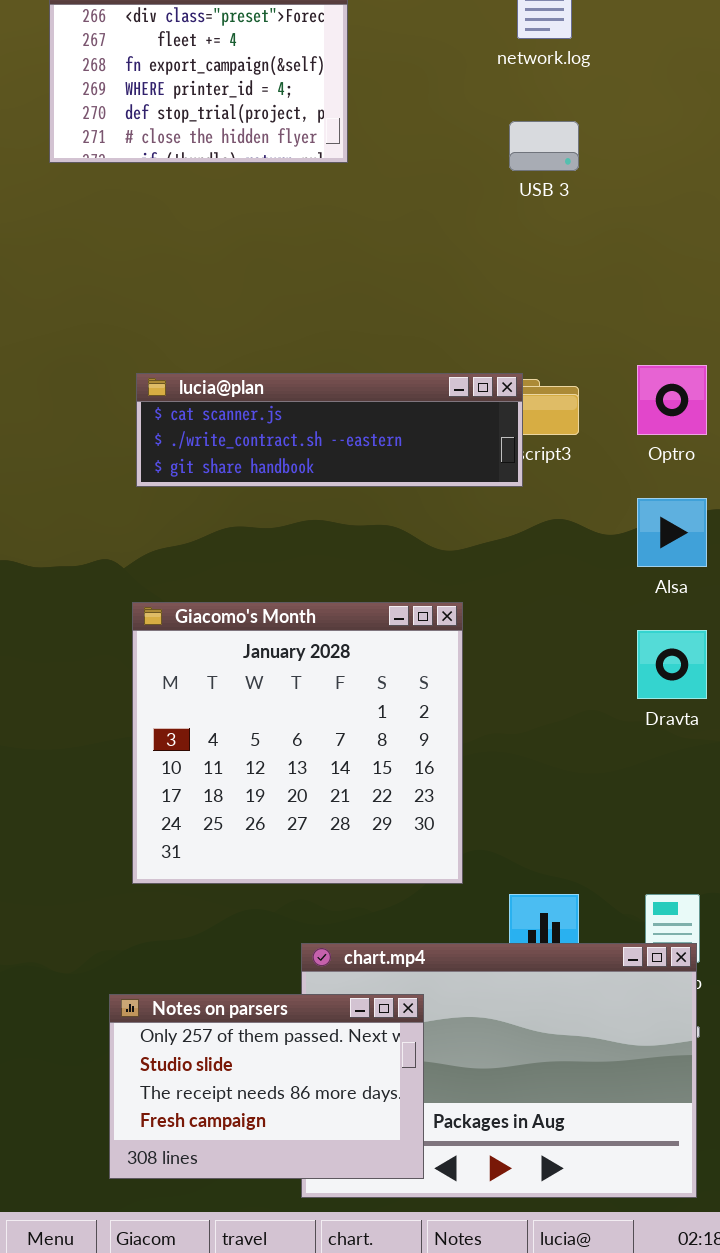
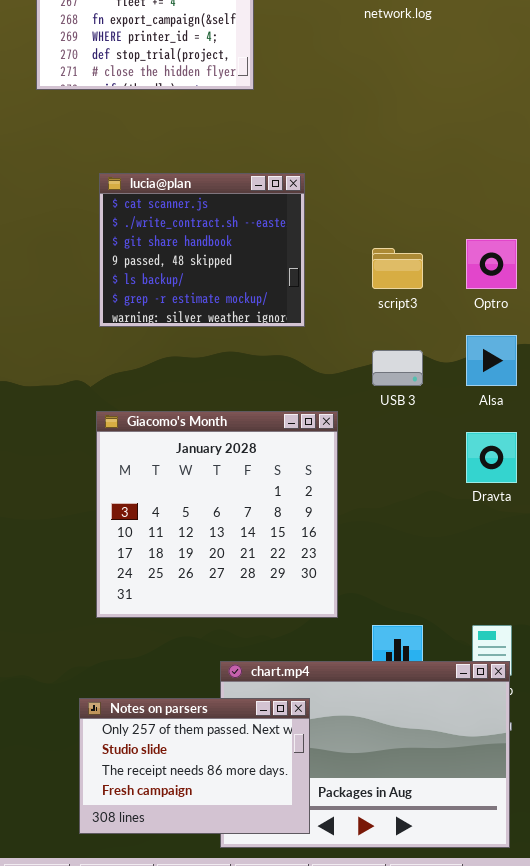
USB 3: [509,121,579,171] -> [372,350,423,386], moved
lucia@plan: [136,373,523,487] -> [99,173,305,327], resized

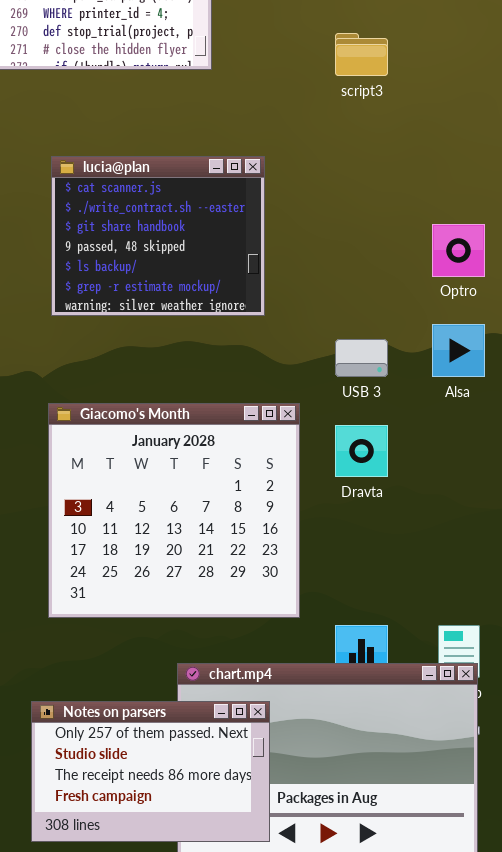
script3: [372,248,423,289] -> [335,33,388,76], moved
Dravta: [466,432,517,483] -> [335,425,388,477], moved

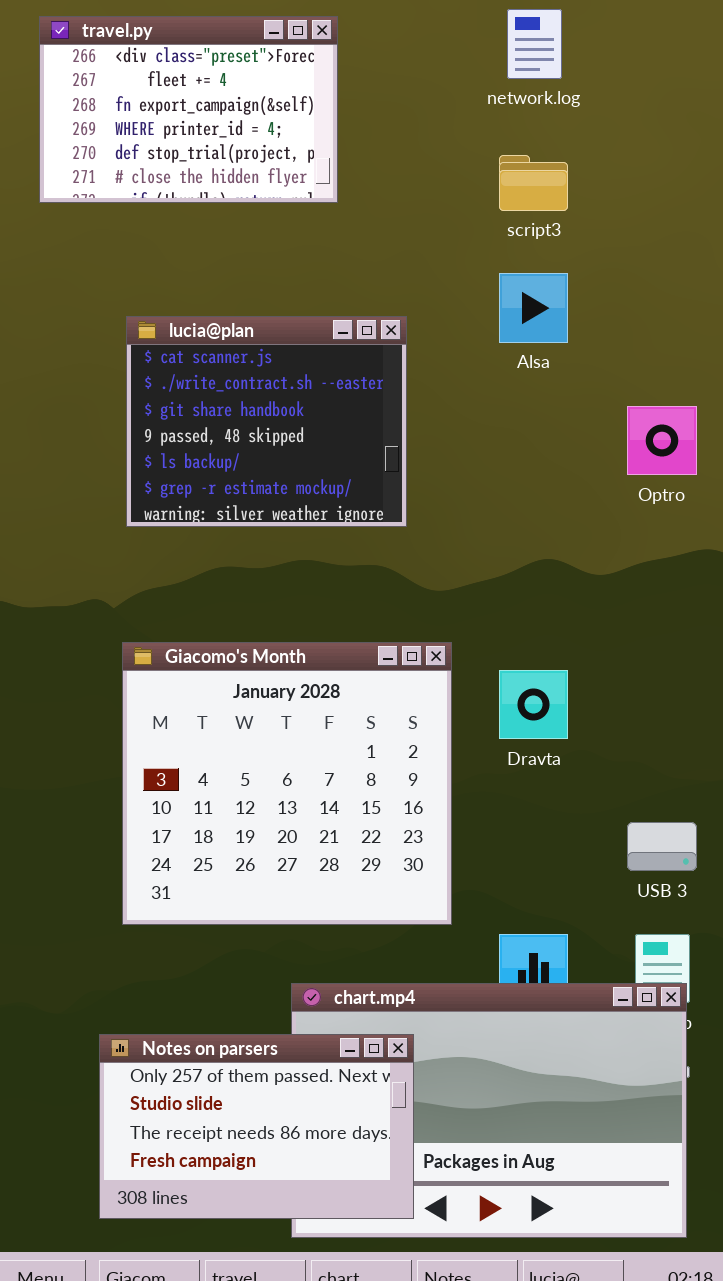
Alsa: [432,324,485,377] -> [499,273,568,343], moved
USB 3: [335,339,388,377] -> [627,822,697,871], moved

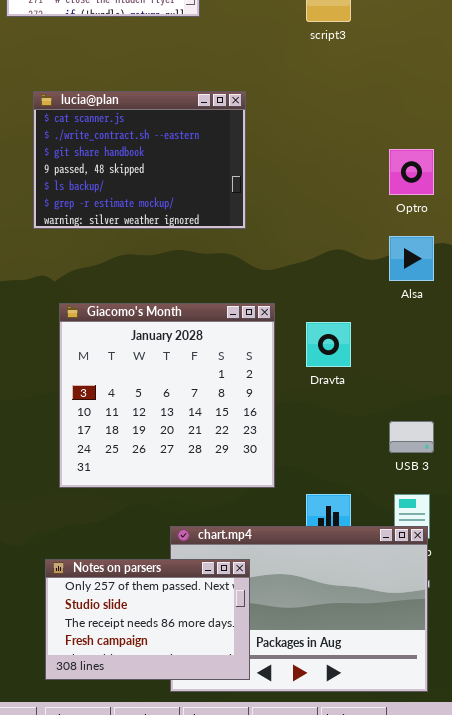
Alsa: [499,273,568,343] -> [389,236,434,281], moved
lucia@plan: [126,316,407,527] -> [33,91,246,229], resized

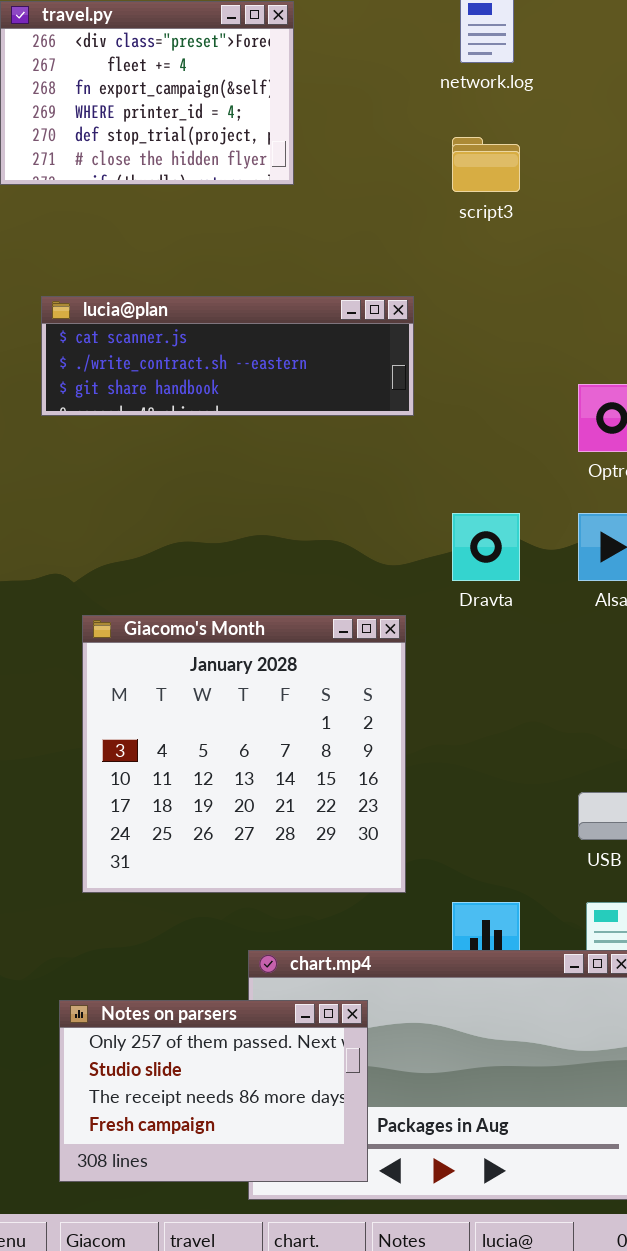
lucia@plan: [33,91,246,229] -> [41,296,414,416], resized
Dravta: [306,322,351,367] -> [452,513,520,581], moved

